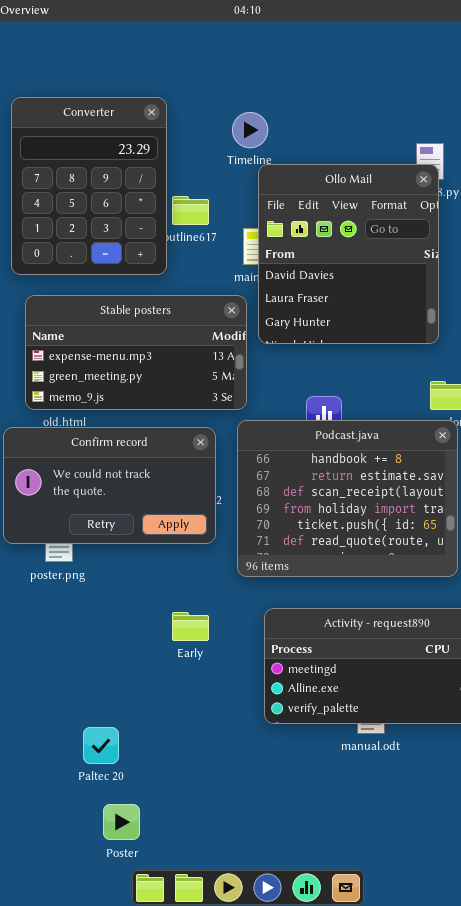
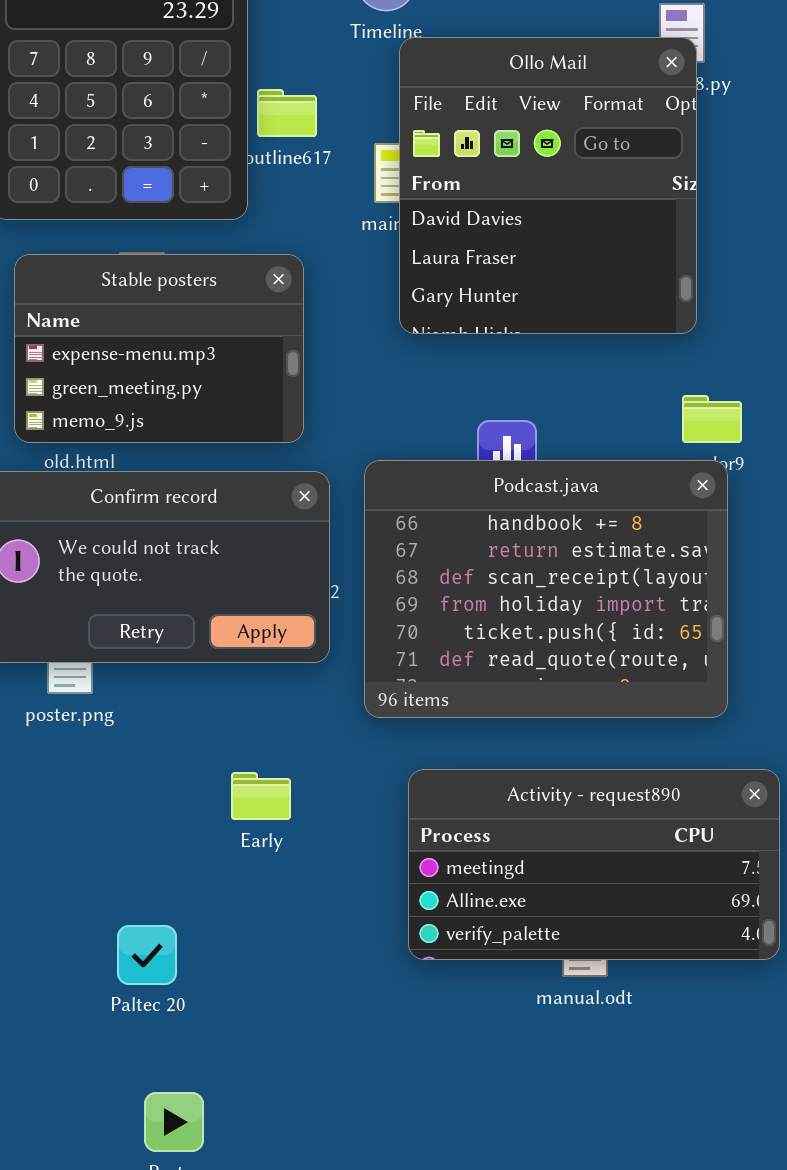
Stable posters: [25,295,247,410] -> [14,254,304,443], resized
Early: [172,612,209,641] -> [231,772,291,820], moved
Paltec 20: [83,727,119,764] -> [117,925,177,985], moved

